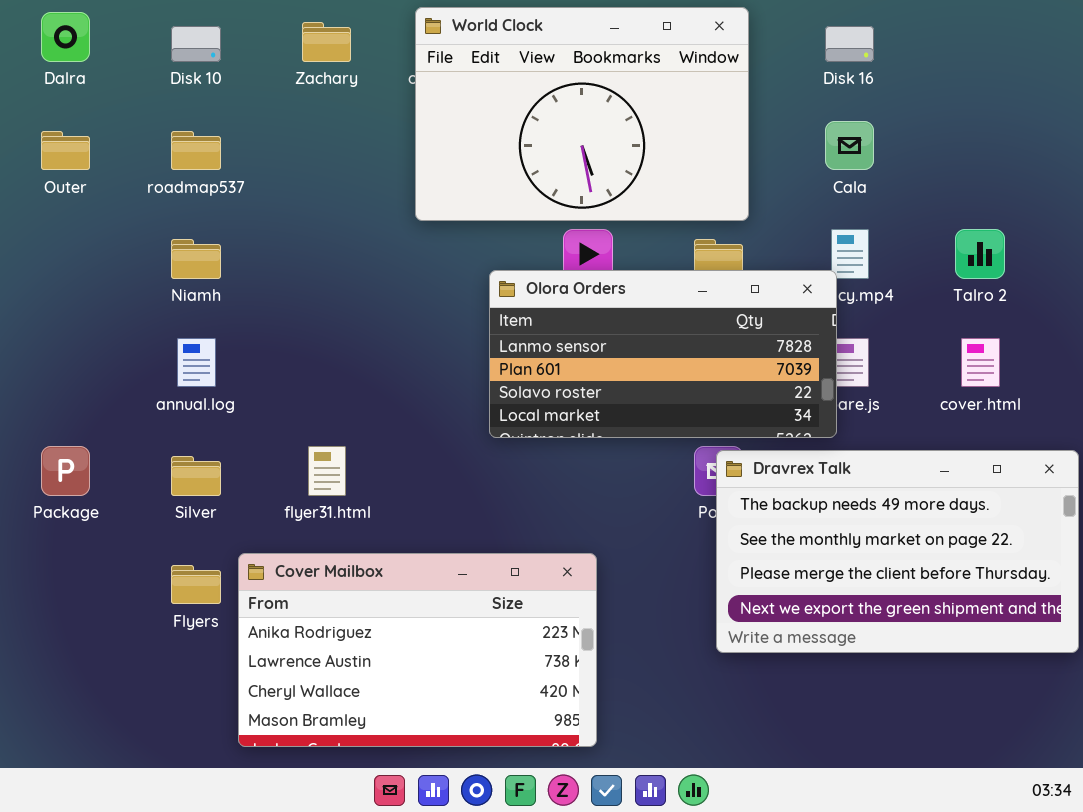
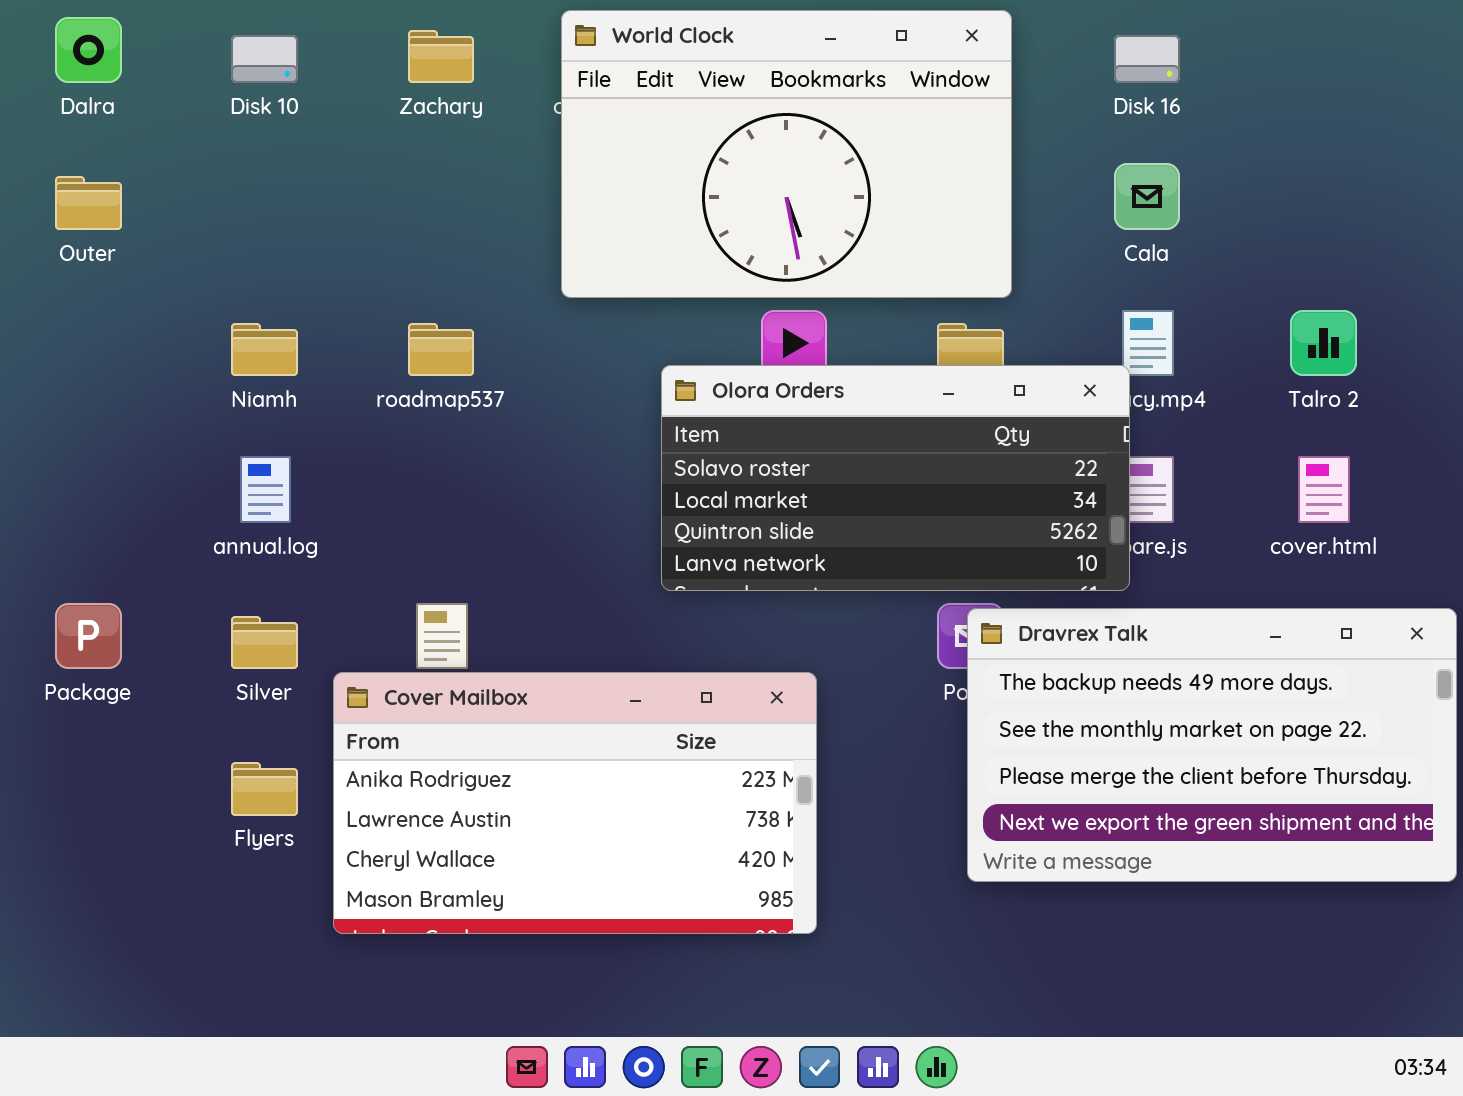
roadmap537: [171,131,221,170] -> [408,323,474,376], moved
Olora Orders: [489,270,837,438] -> [661,365,1130,591], scrolled down 2 rows
Cover Mailbox: [238,553,597,747] -> [333,672,817,934], moved

